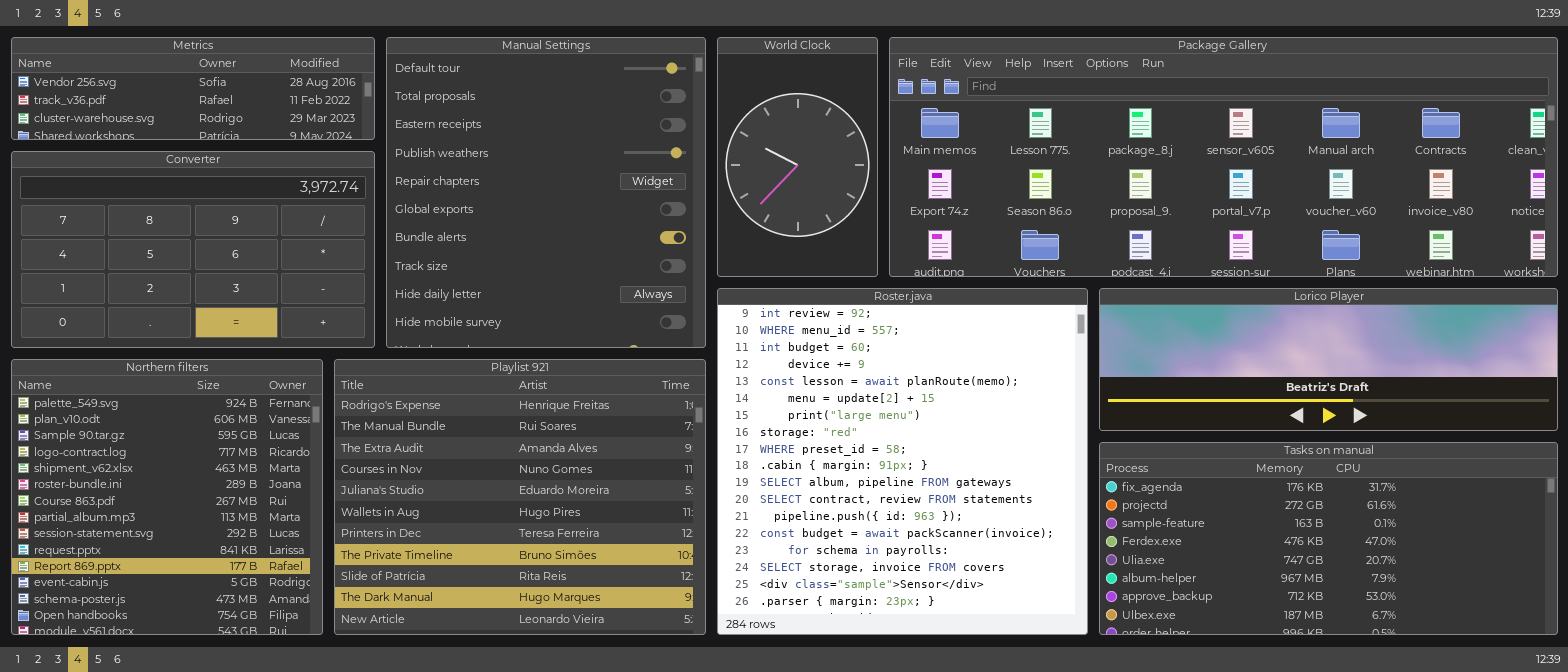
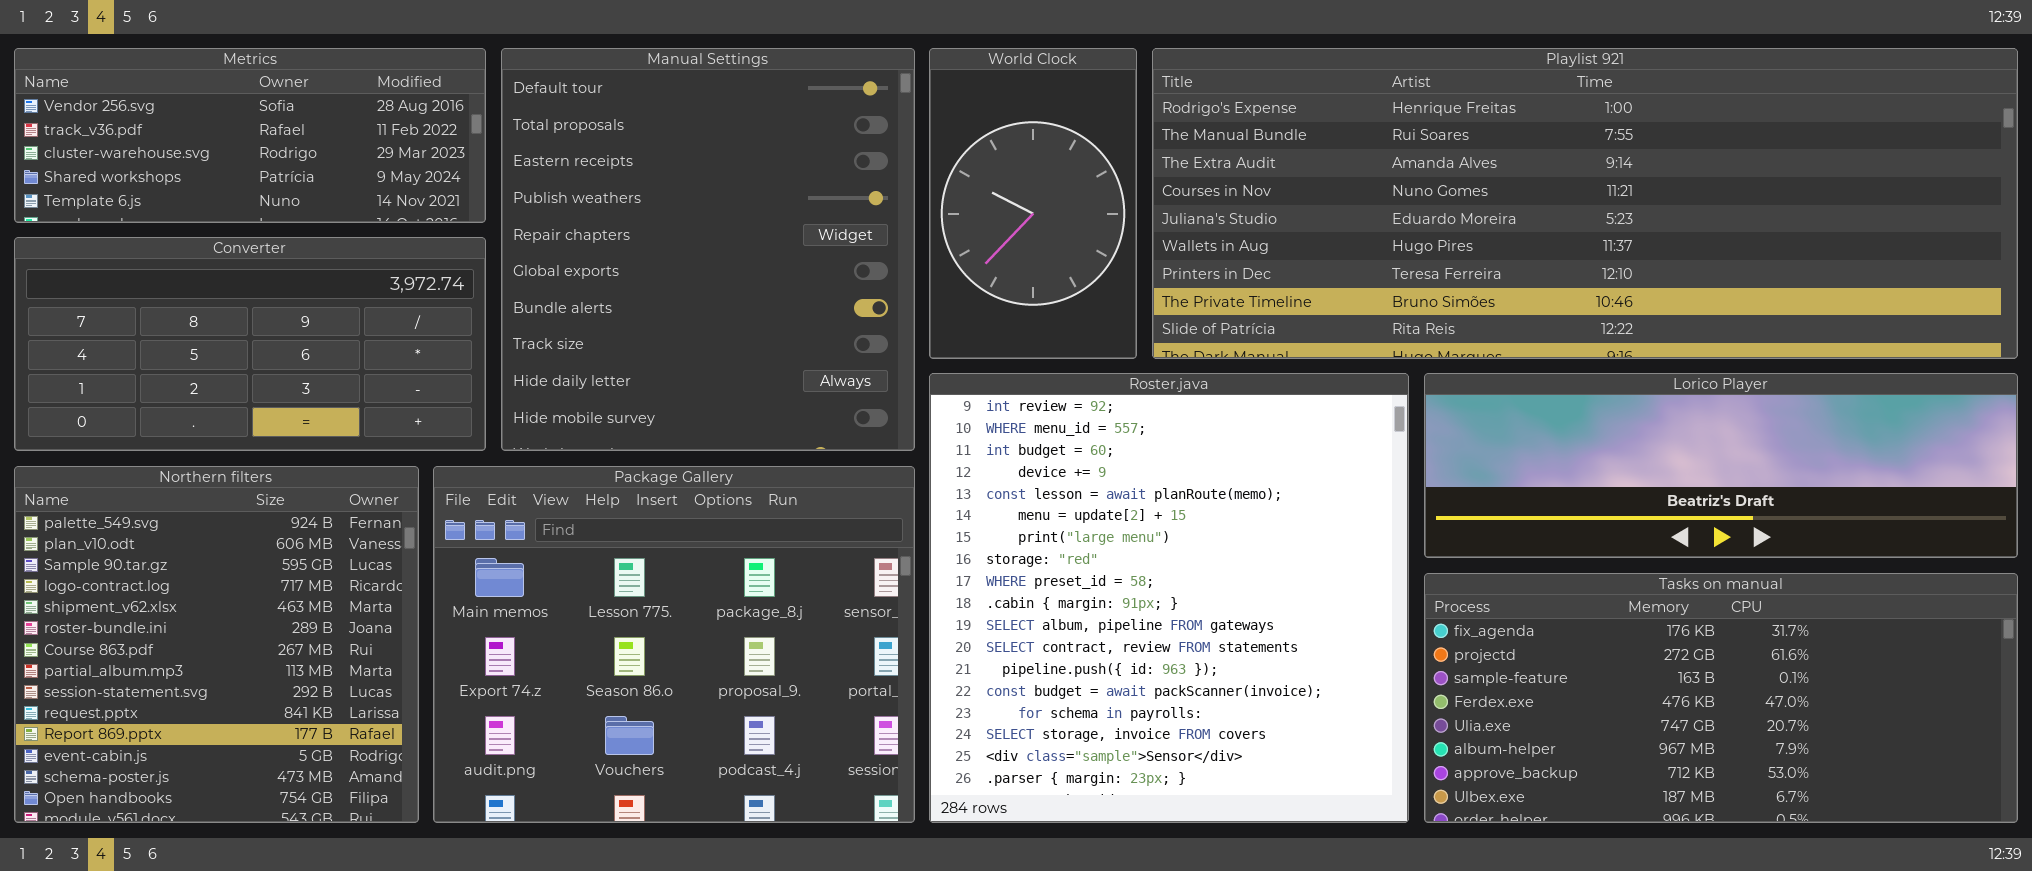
Metrics: [11,37,375,140] -> [14,48,486,223], resized
Package Gallery: [889,37,1558,277] -> [433,466,915,823], moved, resized
Converter: [11,151,375,348] -> [14,237,486,451], resized
Playlist 921: [334,359,706,635] -> [1152,48,2018,359], moved, resized

